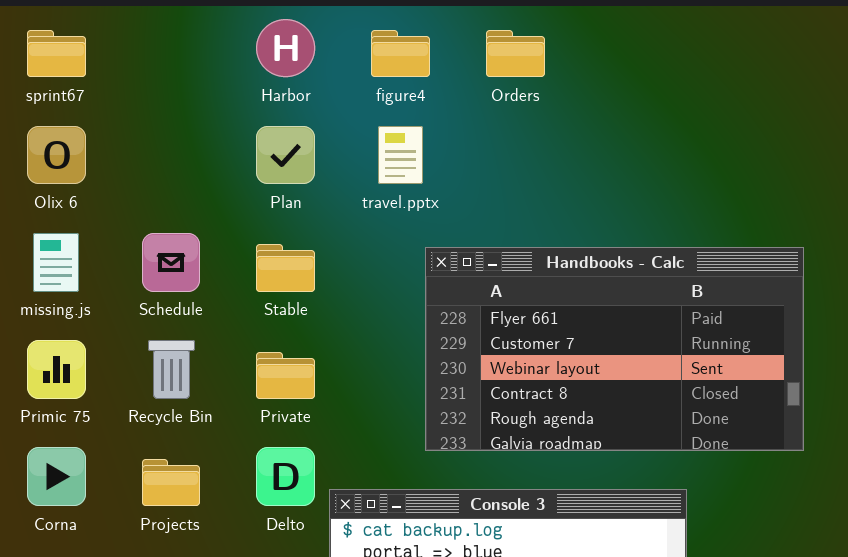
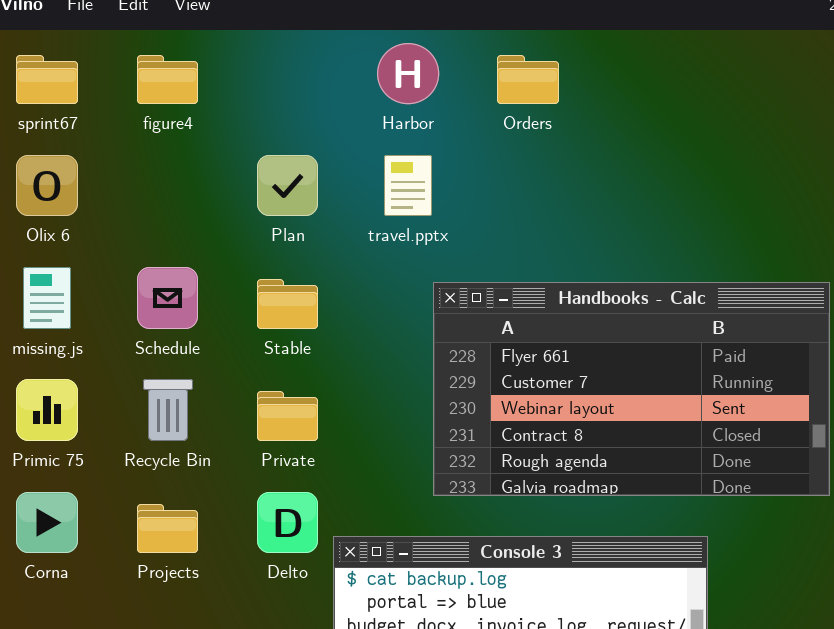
Harbor: [256,19,315,77] -> [377,43,439,104], moved
figure4: [371,30,430,77] -> [137,55,198,104], moved

